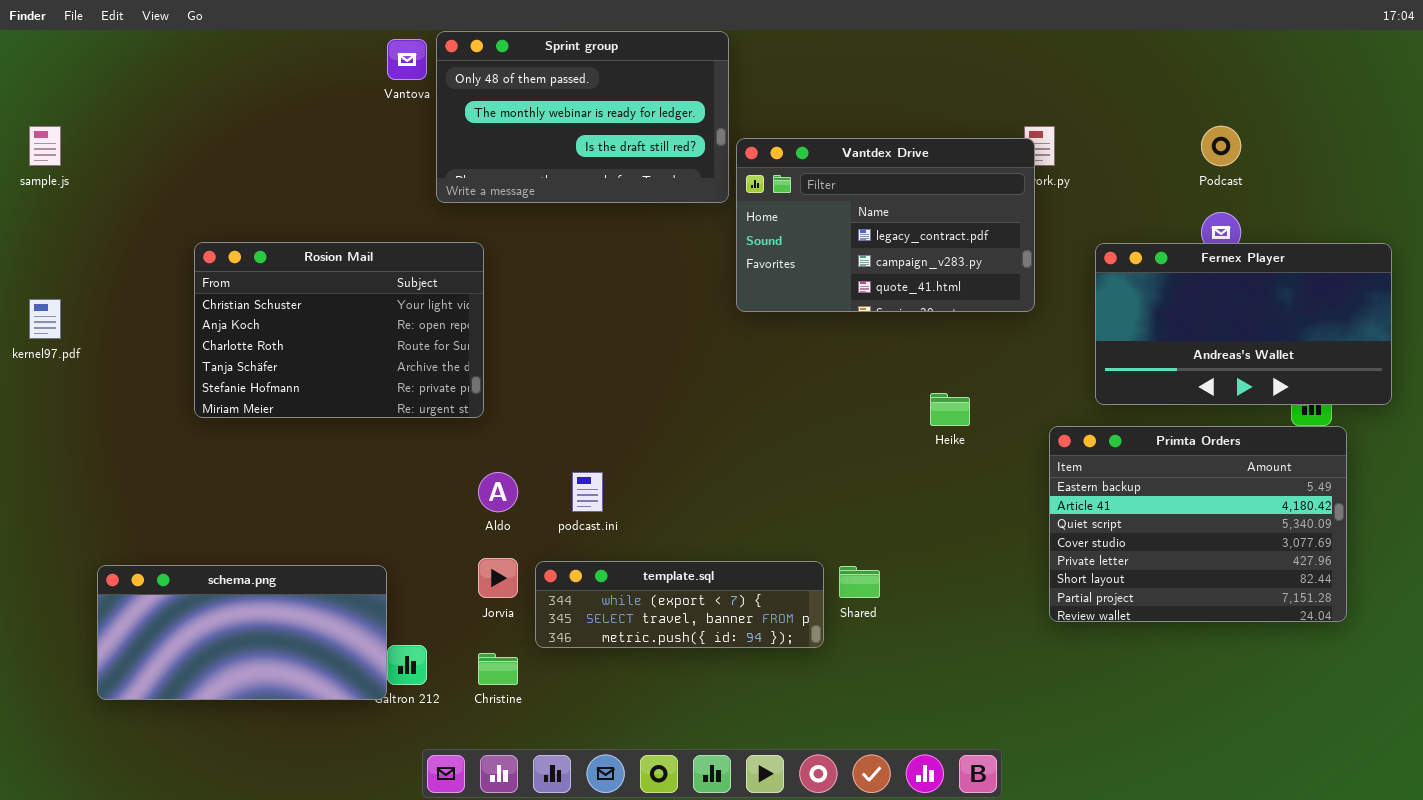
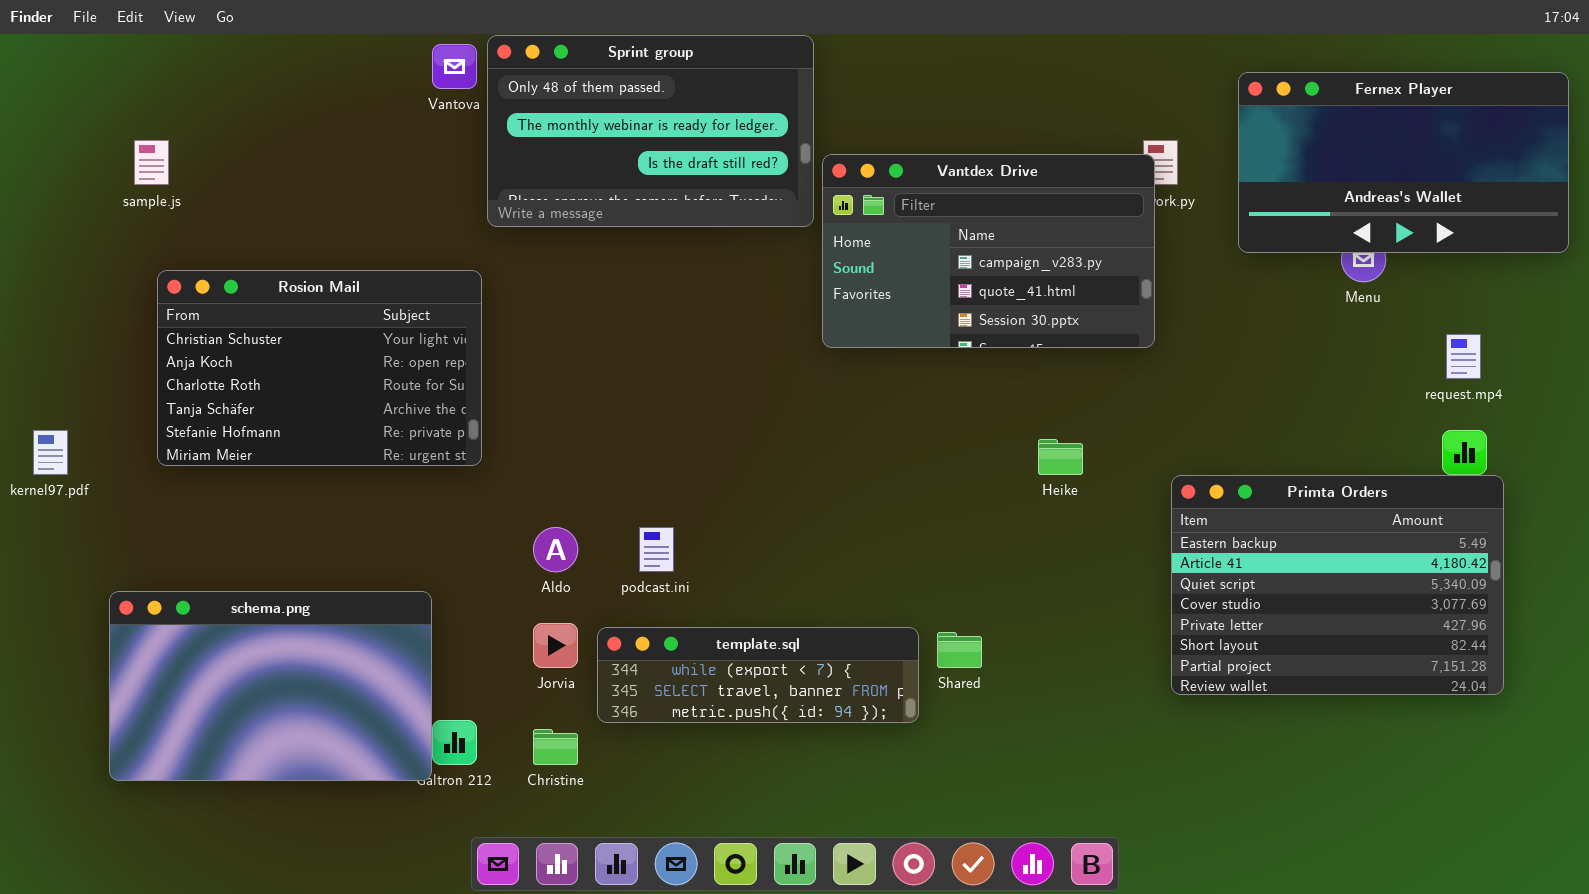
sample.js: [29,126,61,166] -> [134,140,169,185], moved
Vantdex Drive: [736,138,1035,312] -> [822,154,1155,348], scrolled down 1 row
Rosion Mail: [194,242,484,418] -> [157,270,482,466], moved
Fernex Player: [1095,243,1392,405] -> [1238,72,1569,253], moved
kernel97.pdf: [29,299,61,339] -> [33,430,68,475], moved
schema.png: [97,565,387,700] -> [109,591,432,781], resized

